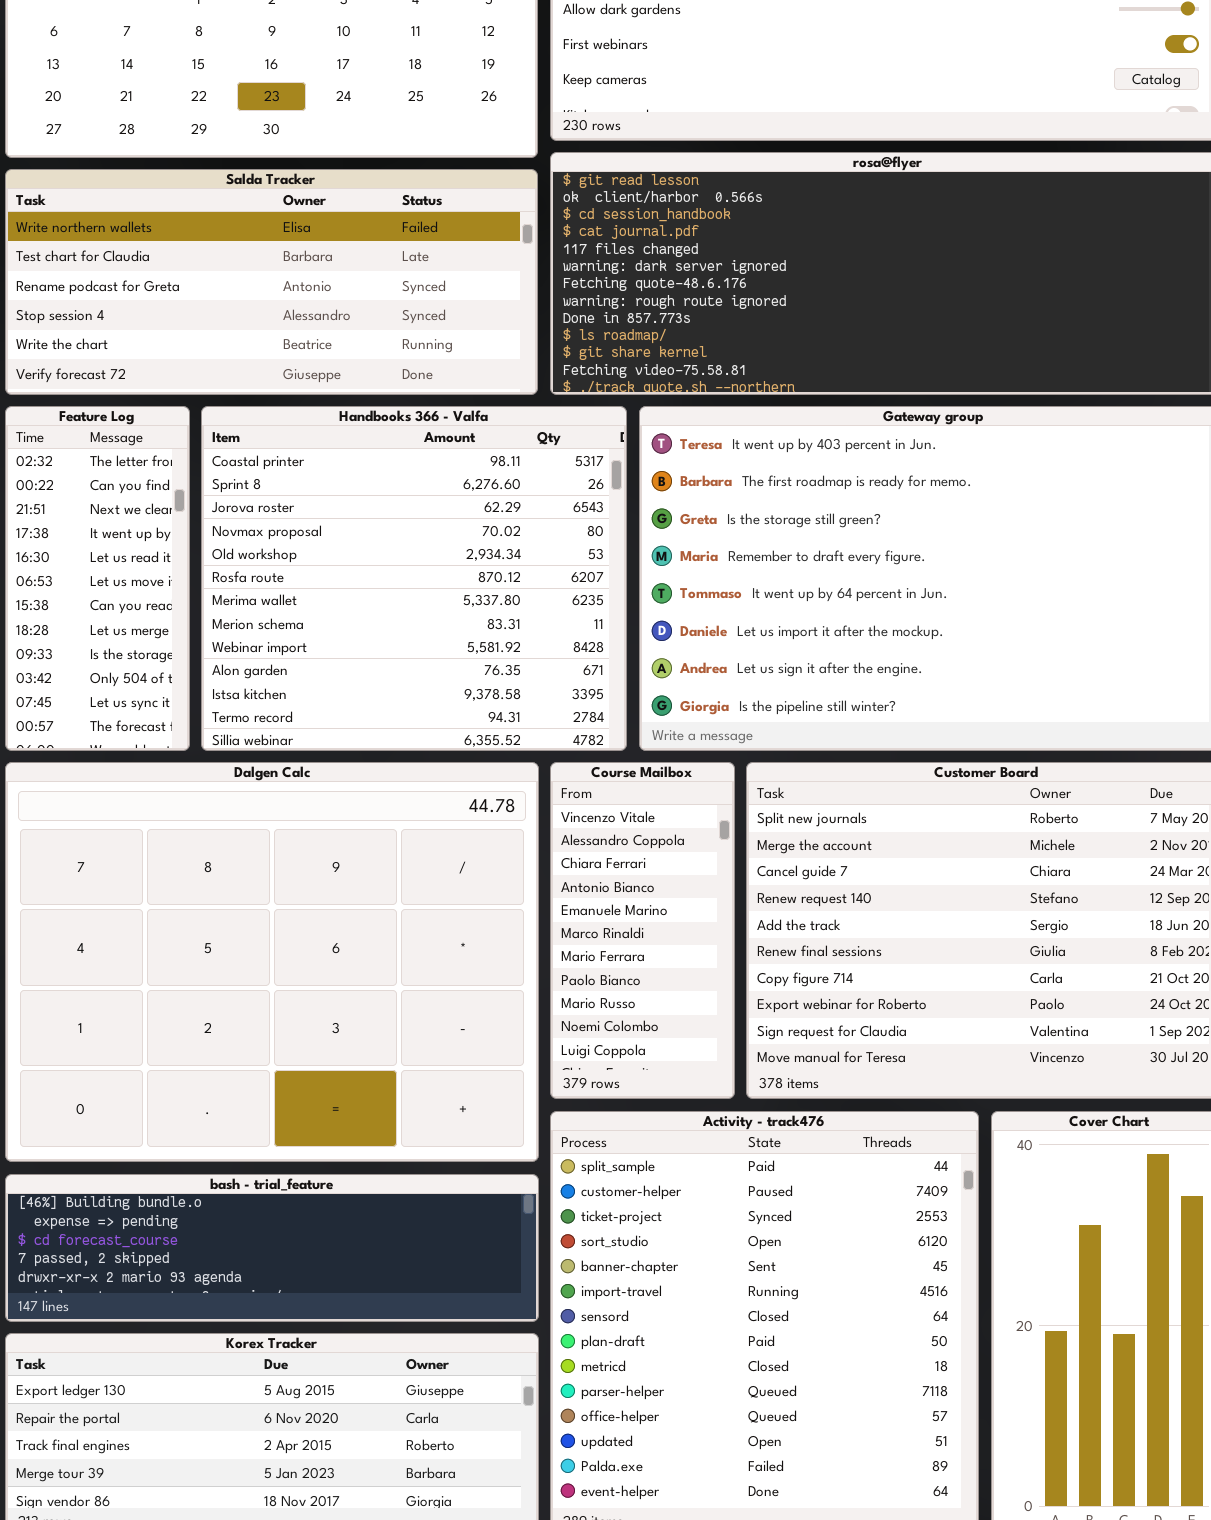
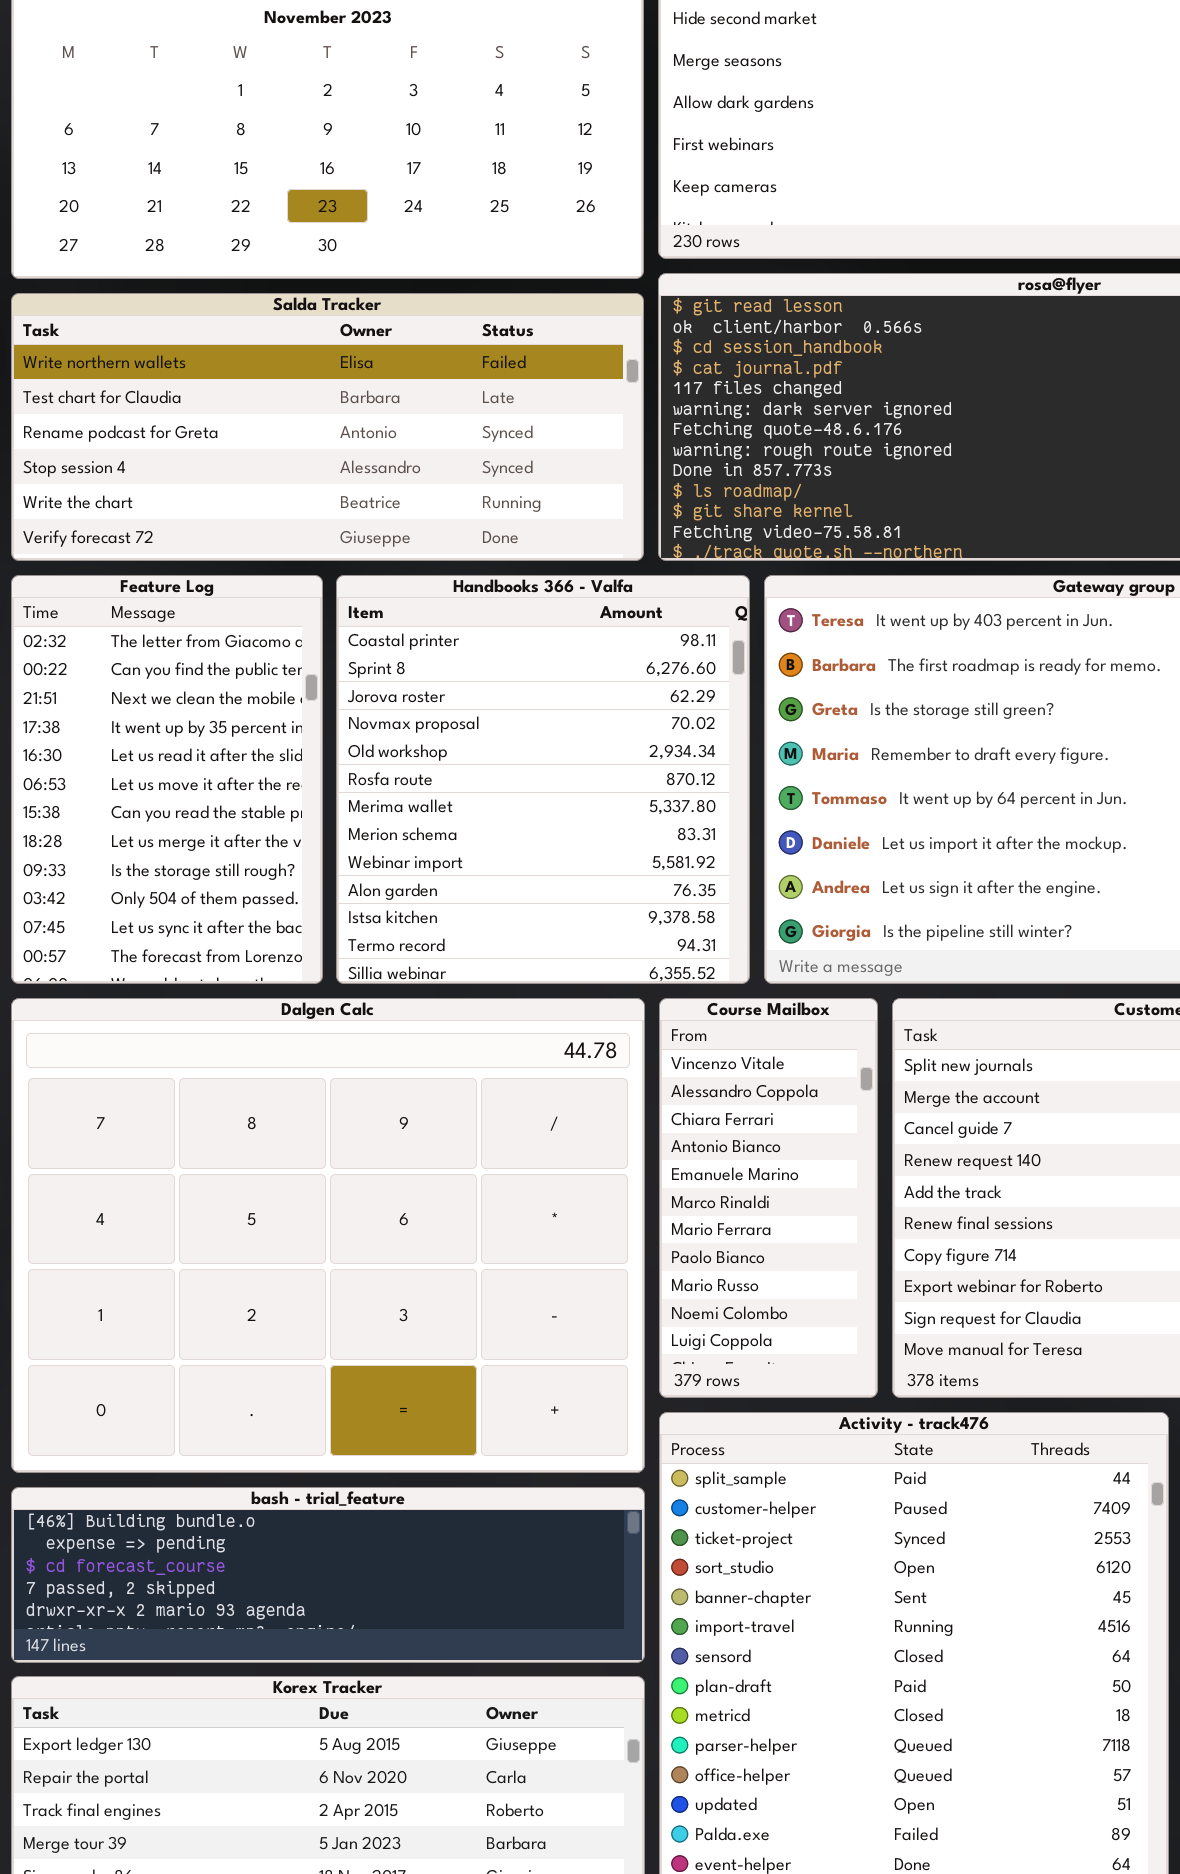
Feature Log: [5,406,190,751] -> [11,575,323,984], resized
Handbooks 366 - Valfa: [201,406,627,751] -> [336,575,750,984], resized

